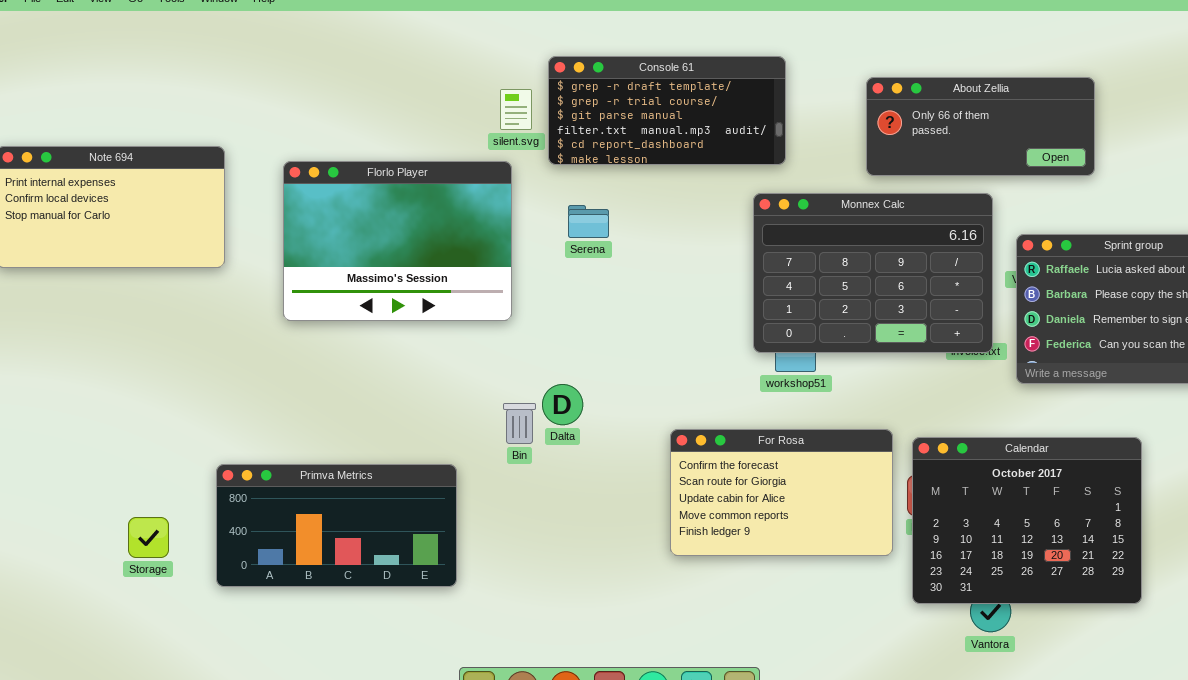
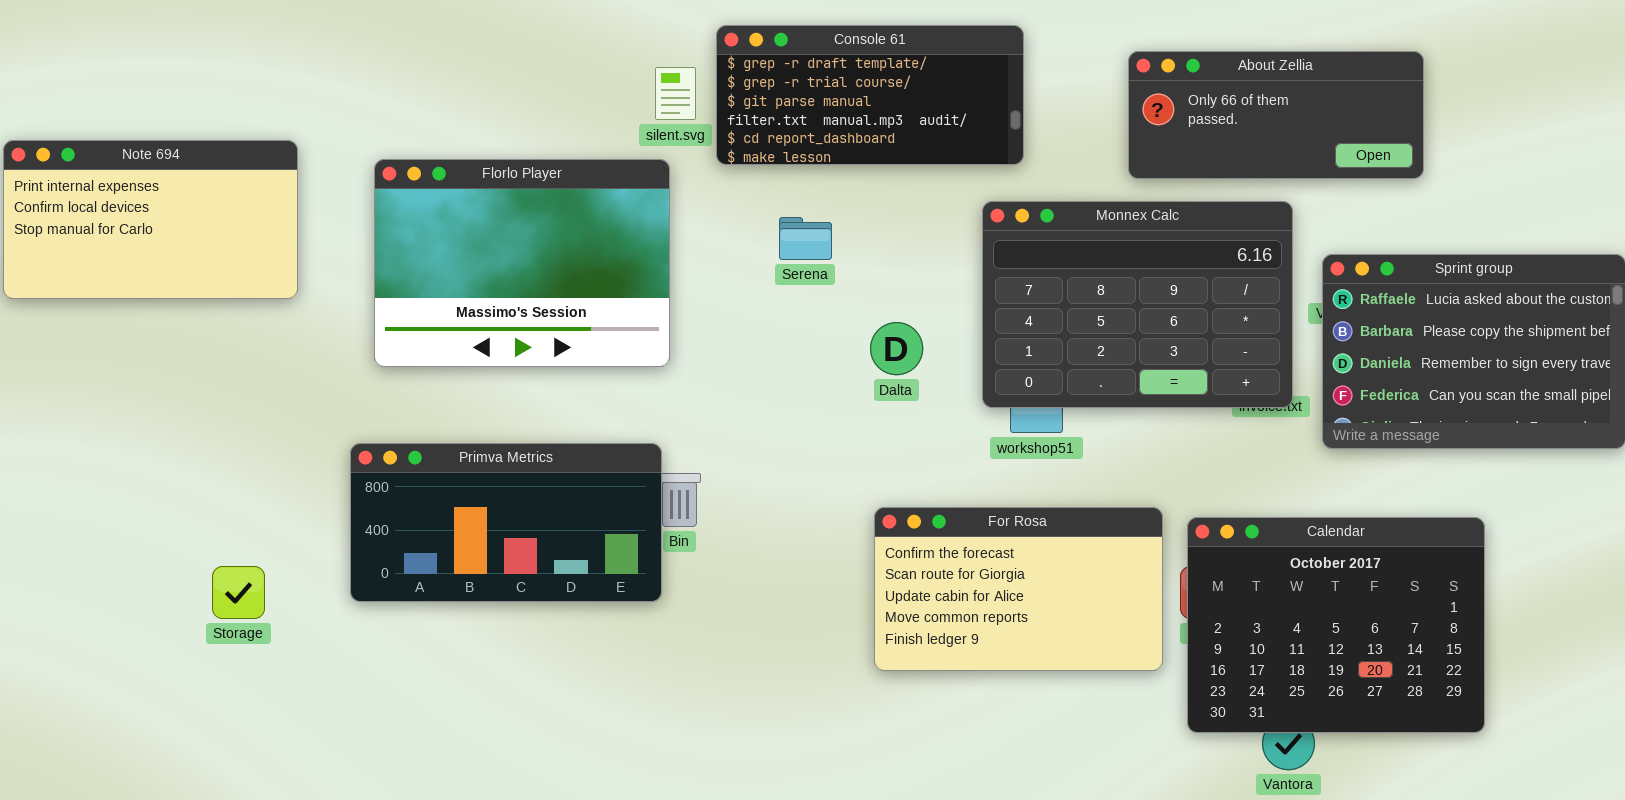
Serena: [568,205,609,238] -> [779,217,832,260], moved
Dalta: [542,384,583,425] -> [870,322,923,375], moved
Primva Metrics: [216,464,457,587] -> [350,443,662,602], moved
Storage: [128,517,169,558] -> [212,566,265,619], moved

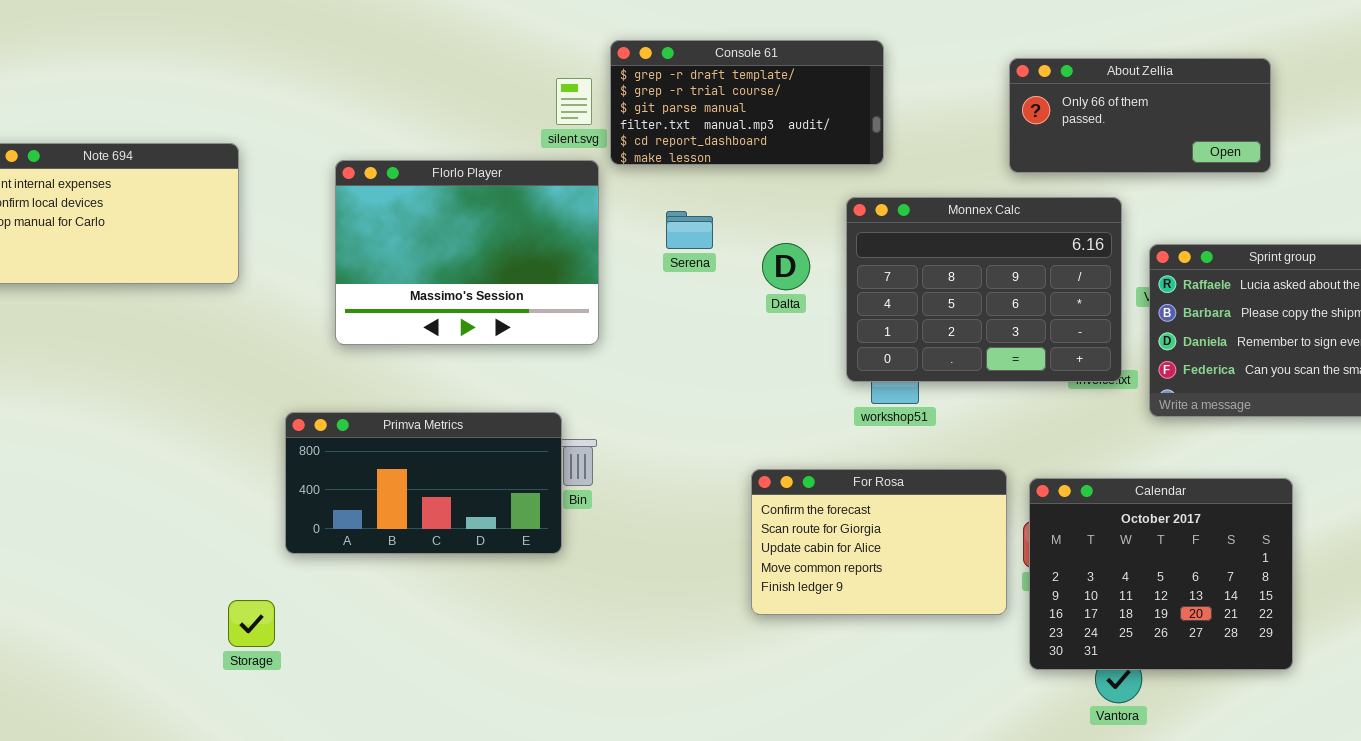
About Zellia: [1128,51,1424,179] -> [1009,58,1271,173], moved
Florlo Player: [374,159,670,367] -> [335,160,599,345], moved
Dalta: [870,322,923,375] -> [762,243,810,290], moved
Storage: [212,566,265,619] -> [228,600,275,647], moved

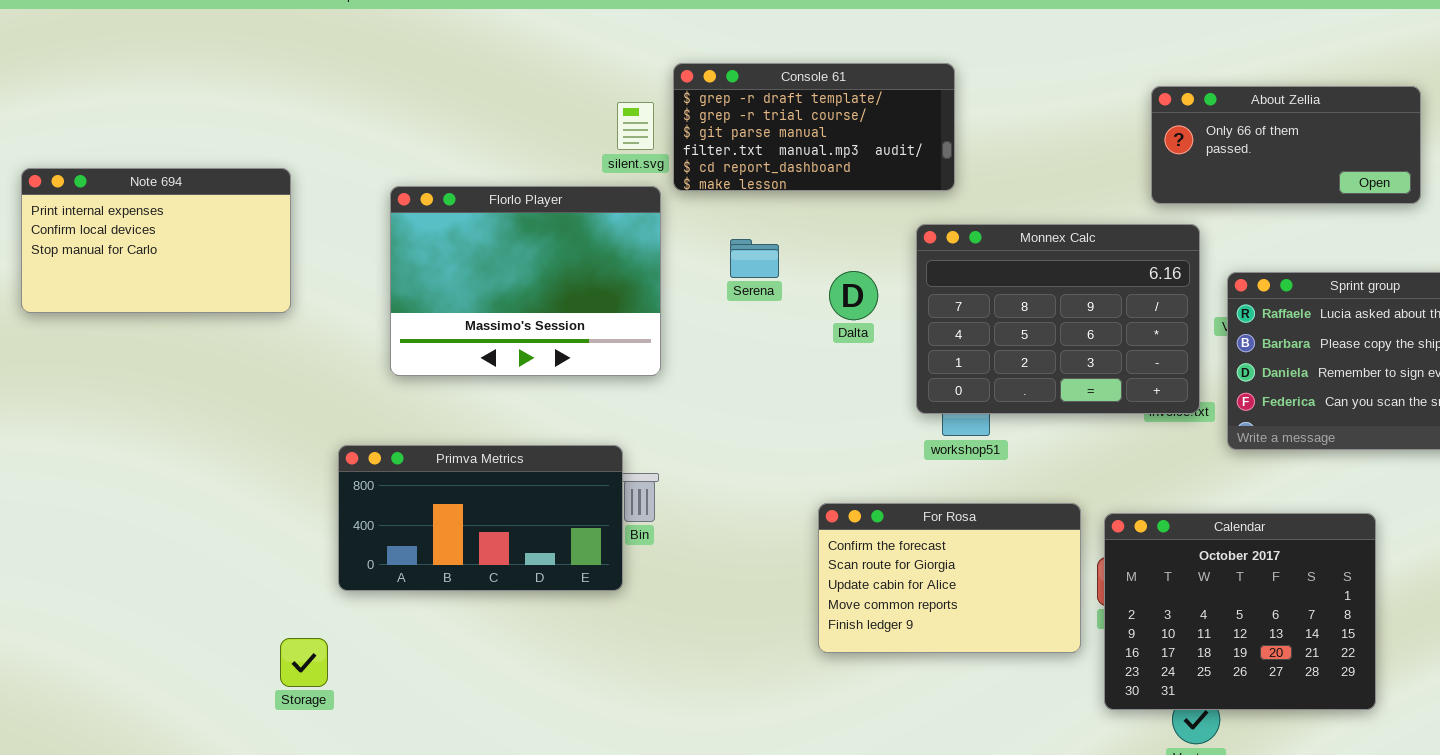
About Zellia: [1009,58,1271,173] -> [1151,86,1421,204], moved

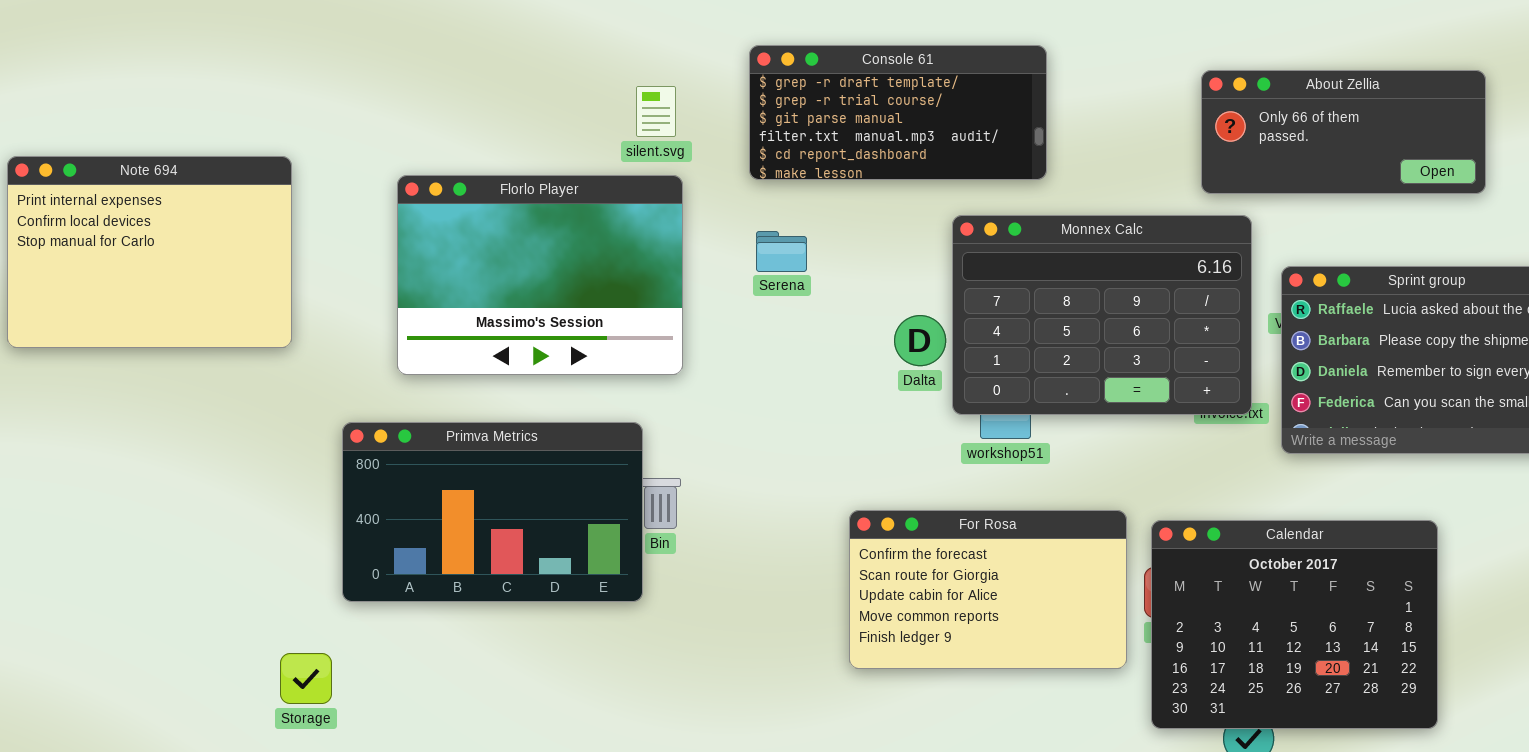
Console 61: [673,63,955,191] -> [749,45,1047,180], moved
Note 694: [21,168,291,313] -> [7,156,292,348], resized
Dalta: [829,271,878,320] -> [894,315,946,366], moved
Primva Metrics: [338,445,623,591] -> [342,422,643,602], resized

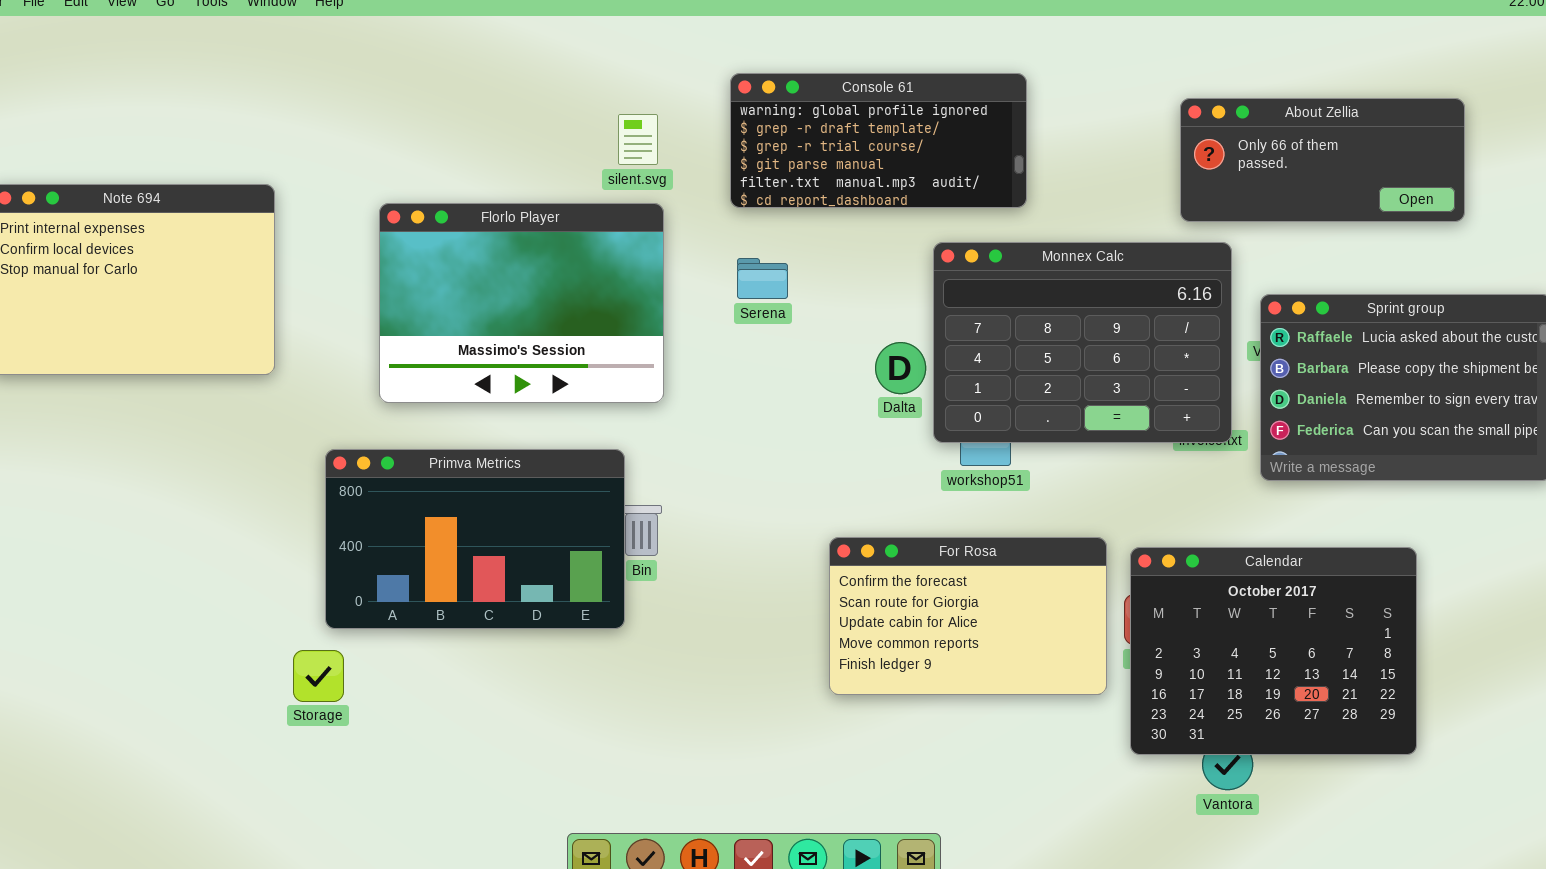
Console 61: [749,45,1047,180] -> [730,73,1027,208], scrolled up 1 row
Storage: [280,653,332,704] -> [293,650,344,702], moved

